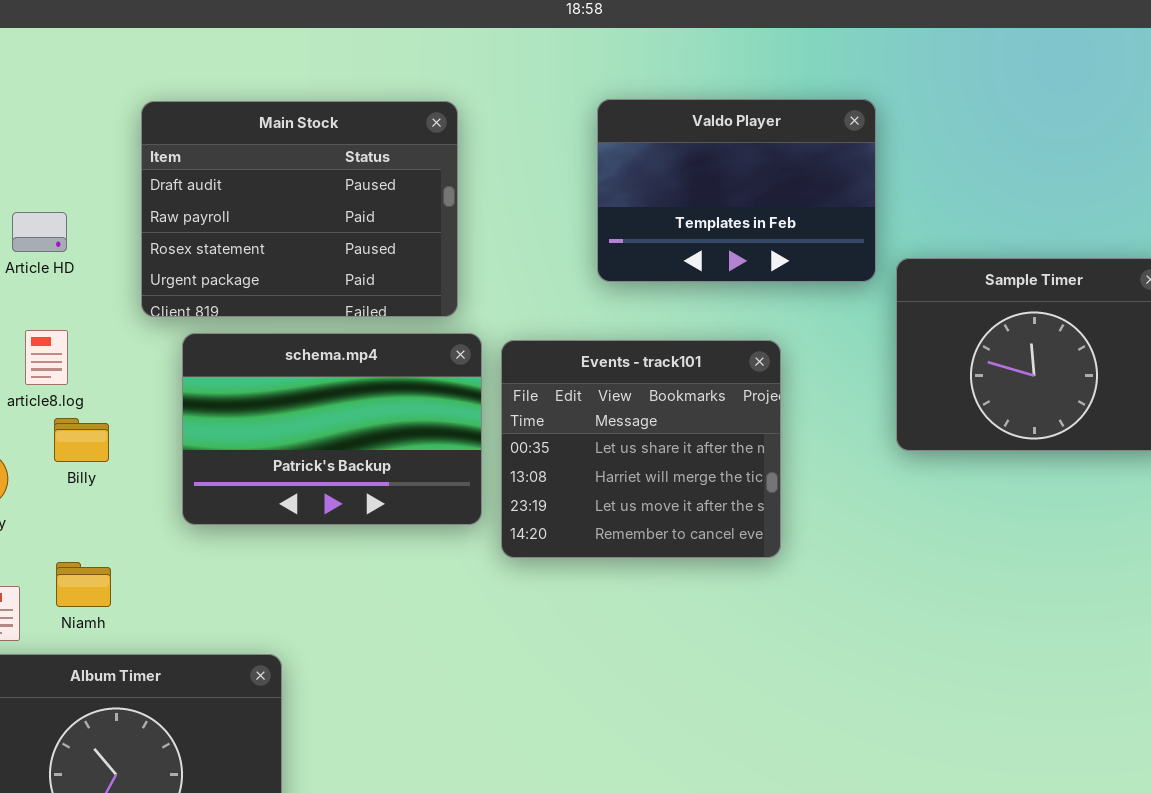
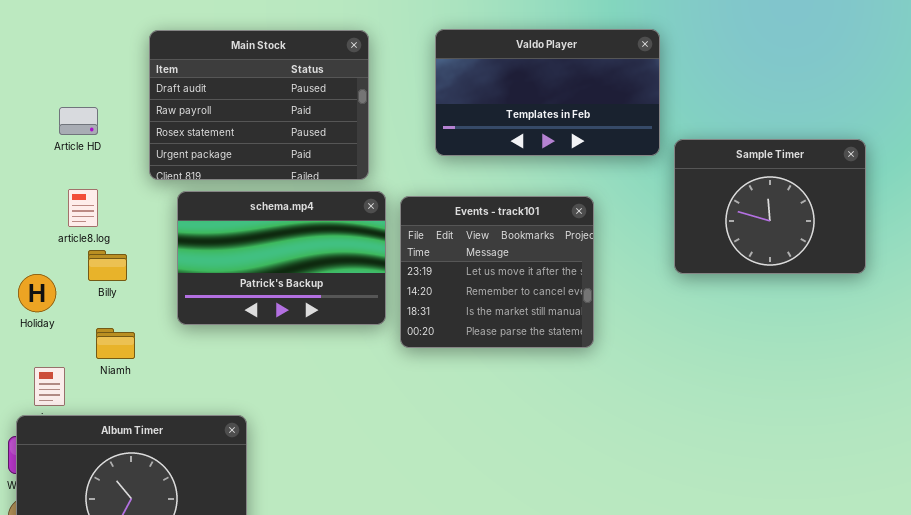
Valdo Player: [597,99,876,282] -> [435,29,660,156], resized
Events - track101: [501,340,781,558] -> [400,196,594,348], scrolled down 2 rows
Niamh: [56,562,111,607] -> [96,328,135,359], moved

